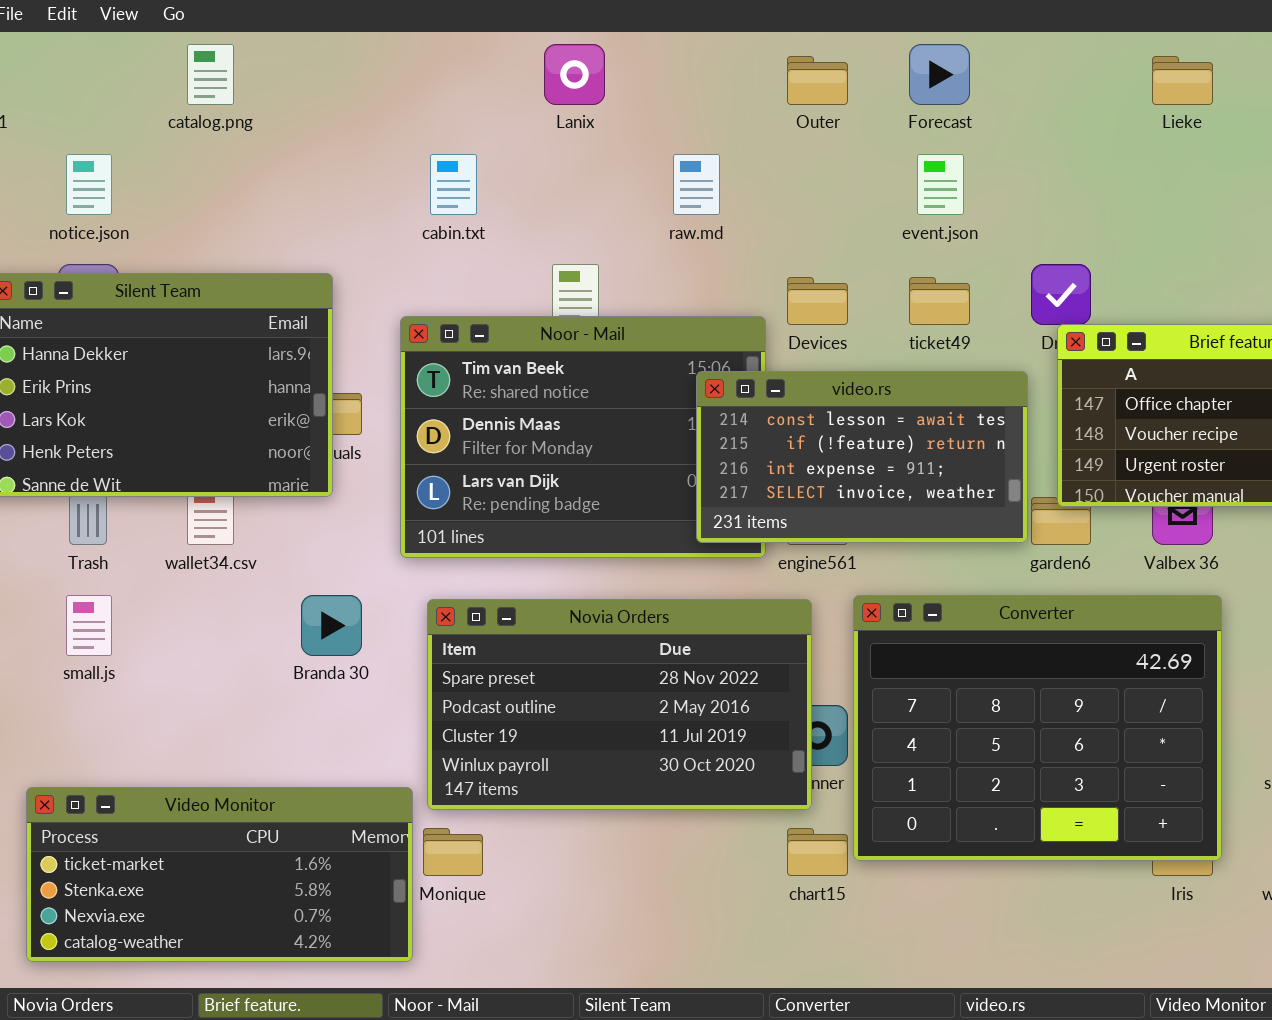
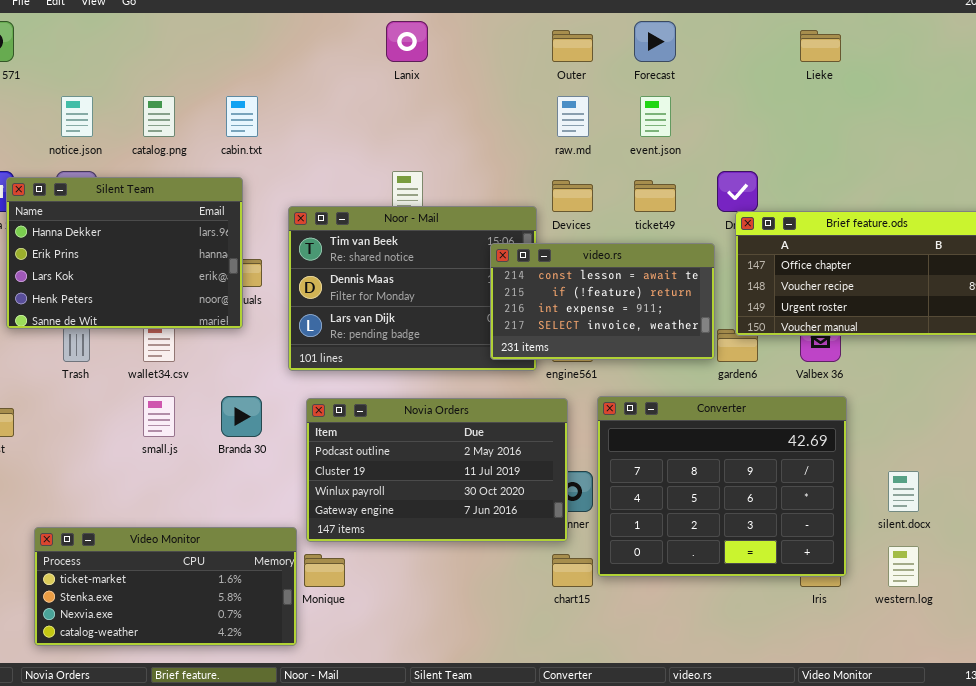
catalog.png: [187,44,234,105] -> [143,96,175,137], moved
cabin.txt: [430,154,477,215] -> [226,96,258,137], moved
raw.md: [673,154,720,215] -> [557,96,589,137], moved
small.js: [66,595,112,656] -> [143,396,175,437], moved
Novia Orders: [427,599,812,810] -> [306,398,568,542], scrolled down 1 row

